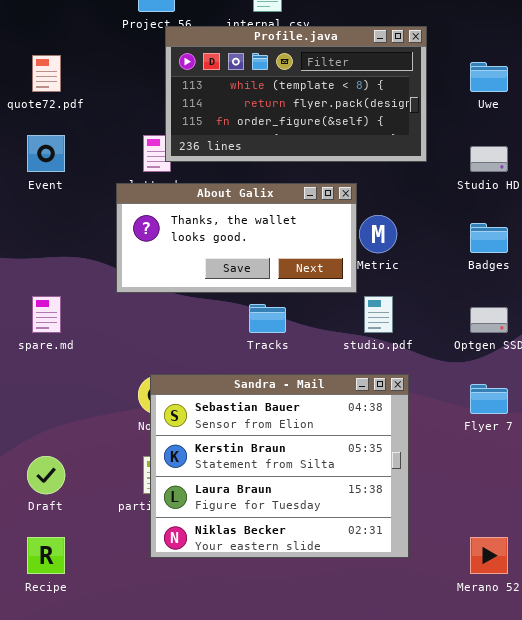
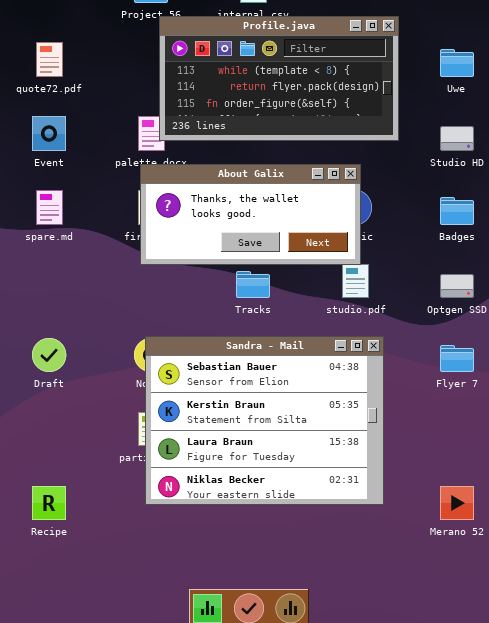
About Galix: [116,183,357,293] -> [140,164,361,265], moved
spare.md: [32,296,61,333] -> [36,190,63,225], moved
Draft: [27,456,65,494] -> [32,338,66,372], moved

